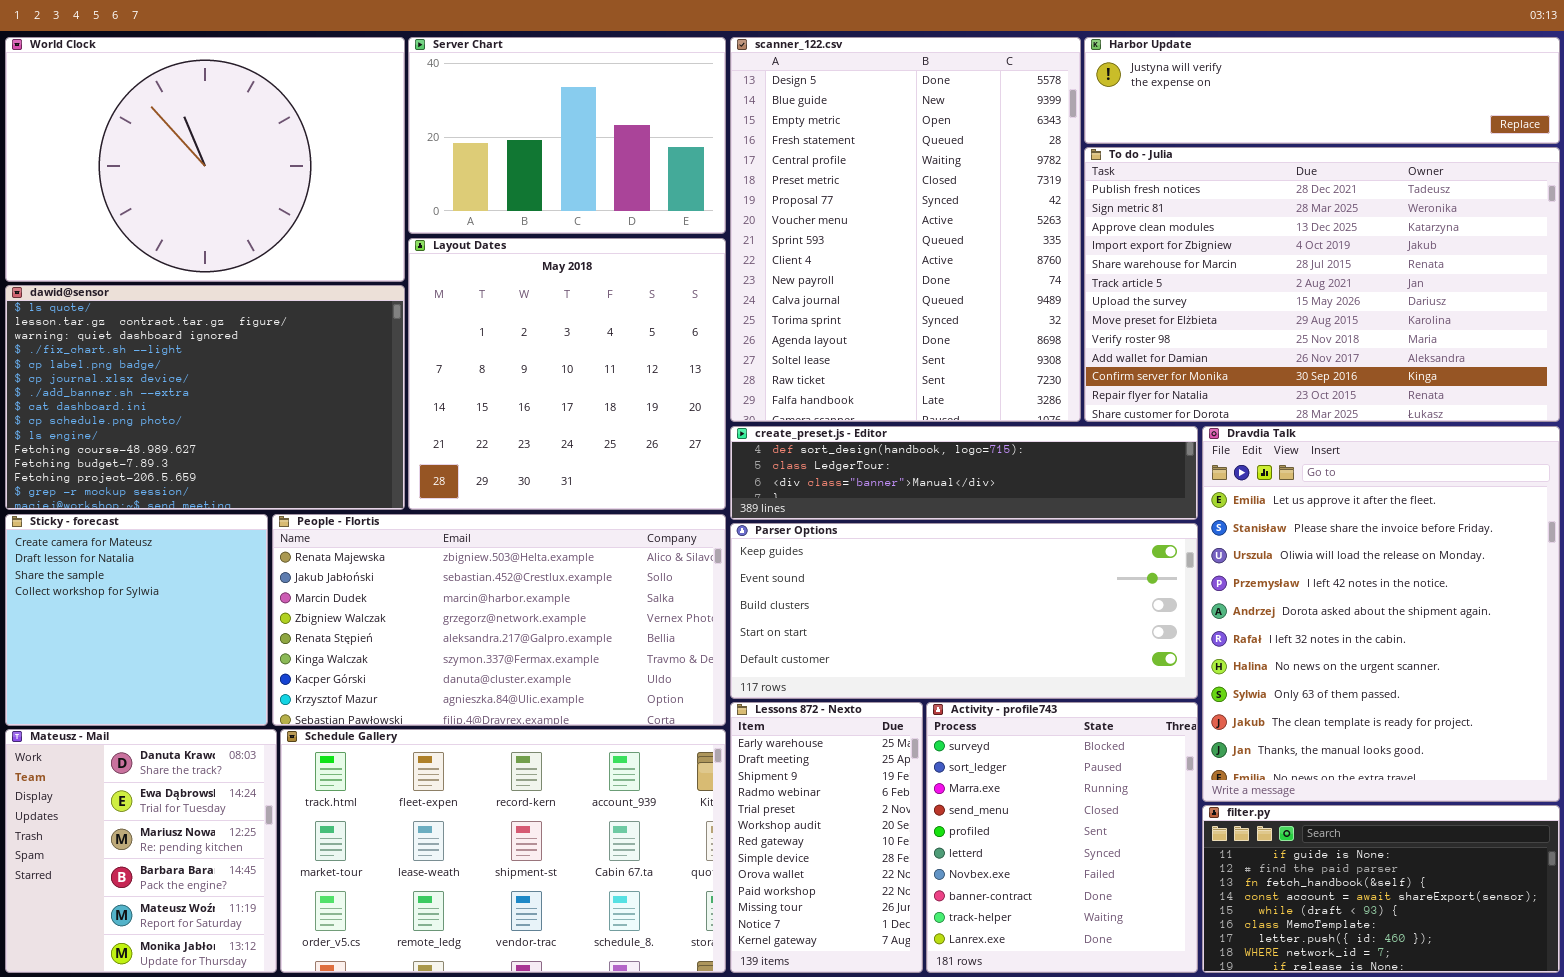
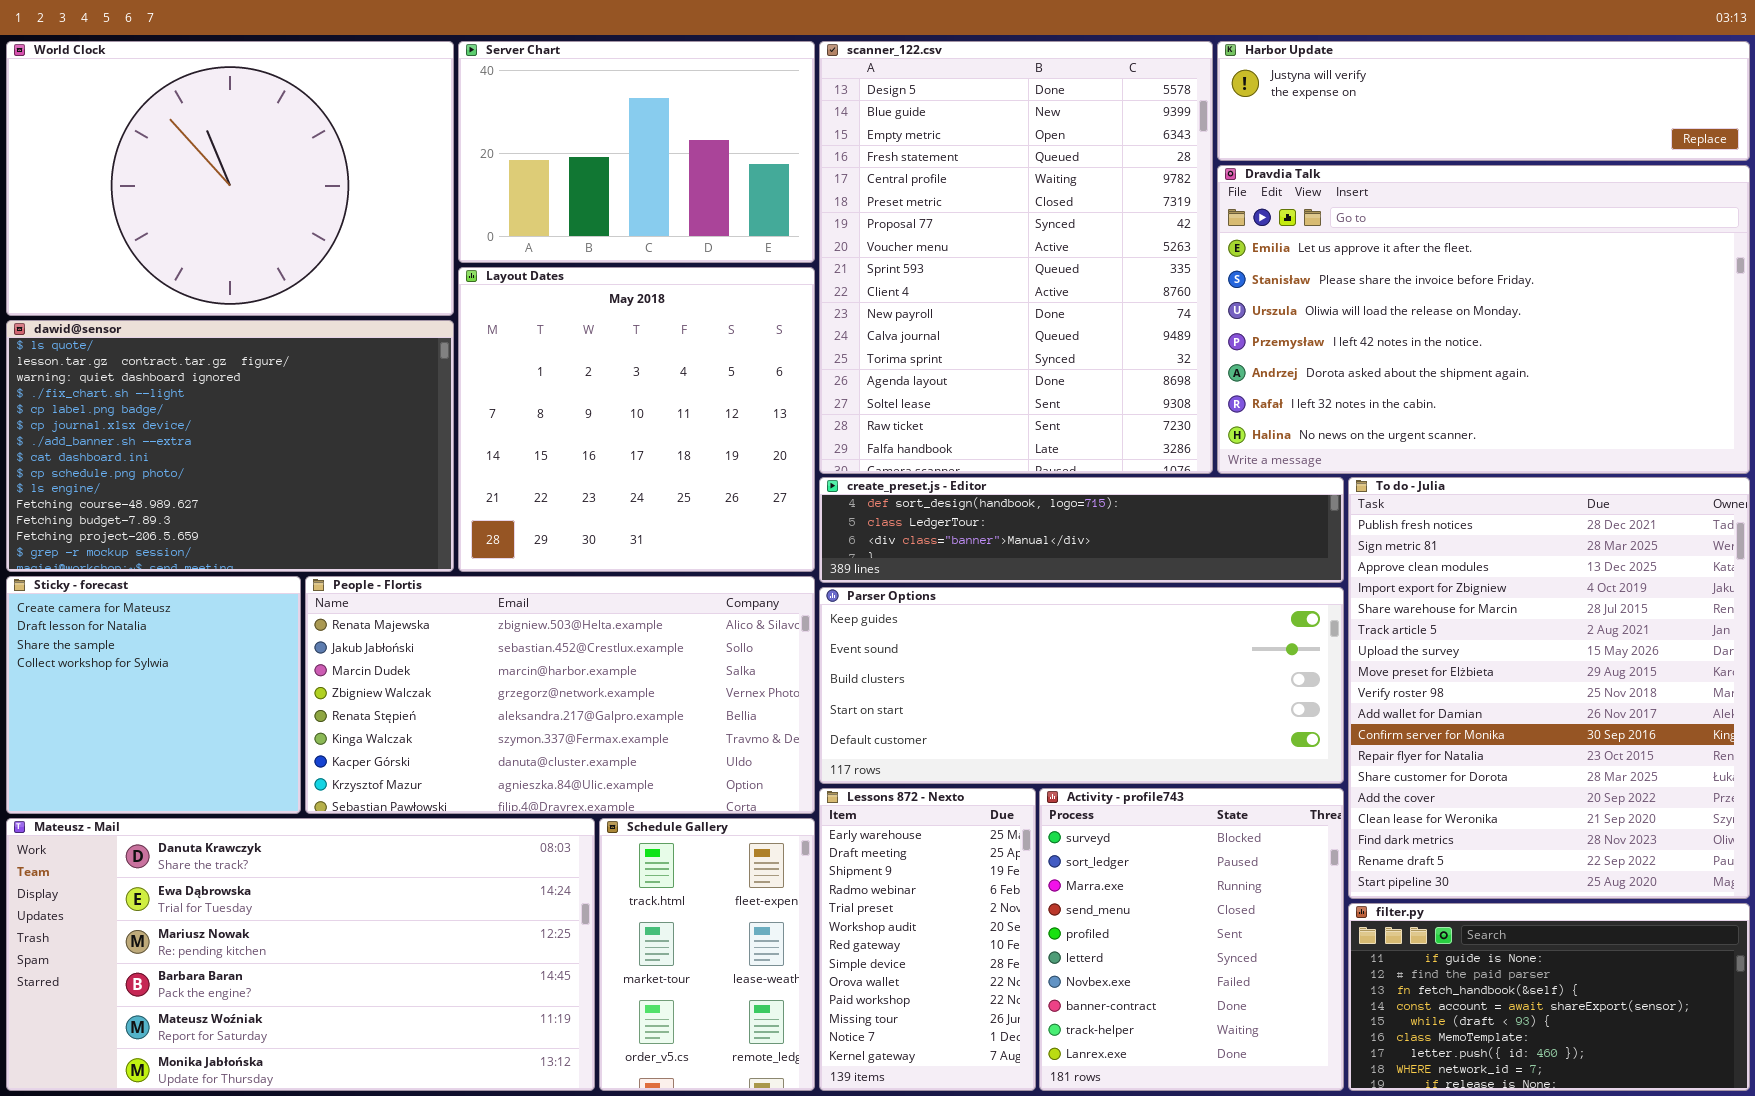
To do - Julia: [1084,147,1560,422] -> [1348,477,1750,899], moved, resized
Dravdia Talk: [1202,426,1560,802] -> [1217,165,1750,474], moved, resized
Mateusz - Mail: [5,729,277,973] -> [6,818,595,1091], resized
Schedule Gallery: [280,729,726,973] -> [599,818,815,1091], resized

